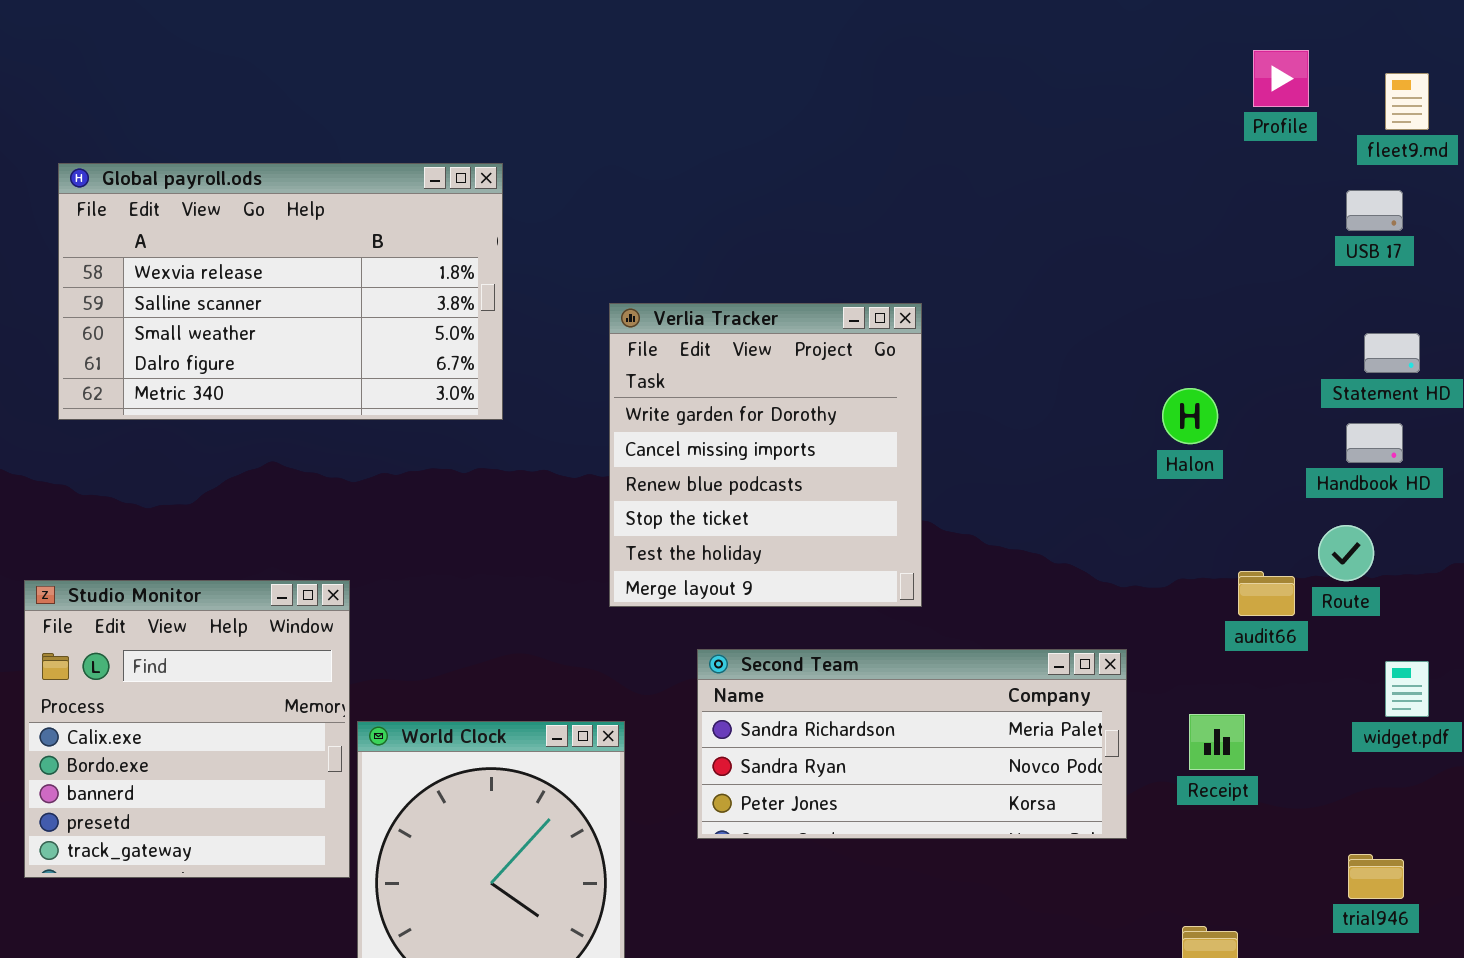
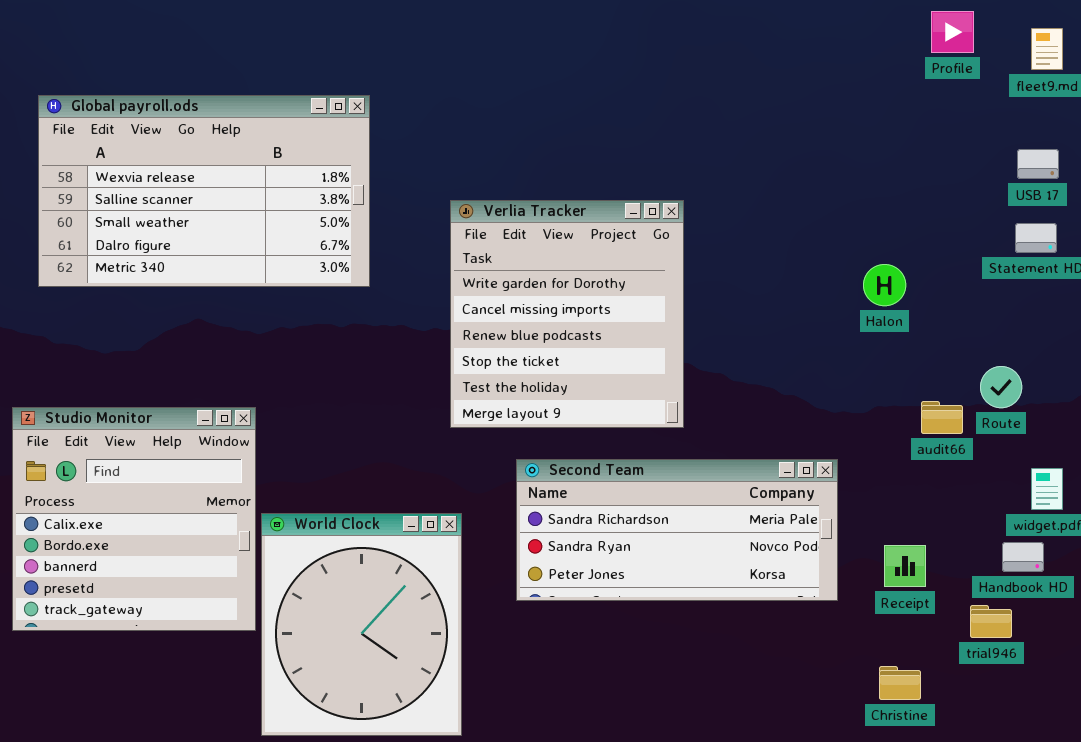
USB 17: [1346,190,1403,231] -> [1017,149,1059,179], moved
Handbook HD: [1346,423,1403,463] -> [1002,542,1044,572], moved
Receipt: [1189,714,1245,770] -> [884,545,926,587], moved
trial946: [1348,854,1404,899] -> [970,605,1012,638], moved

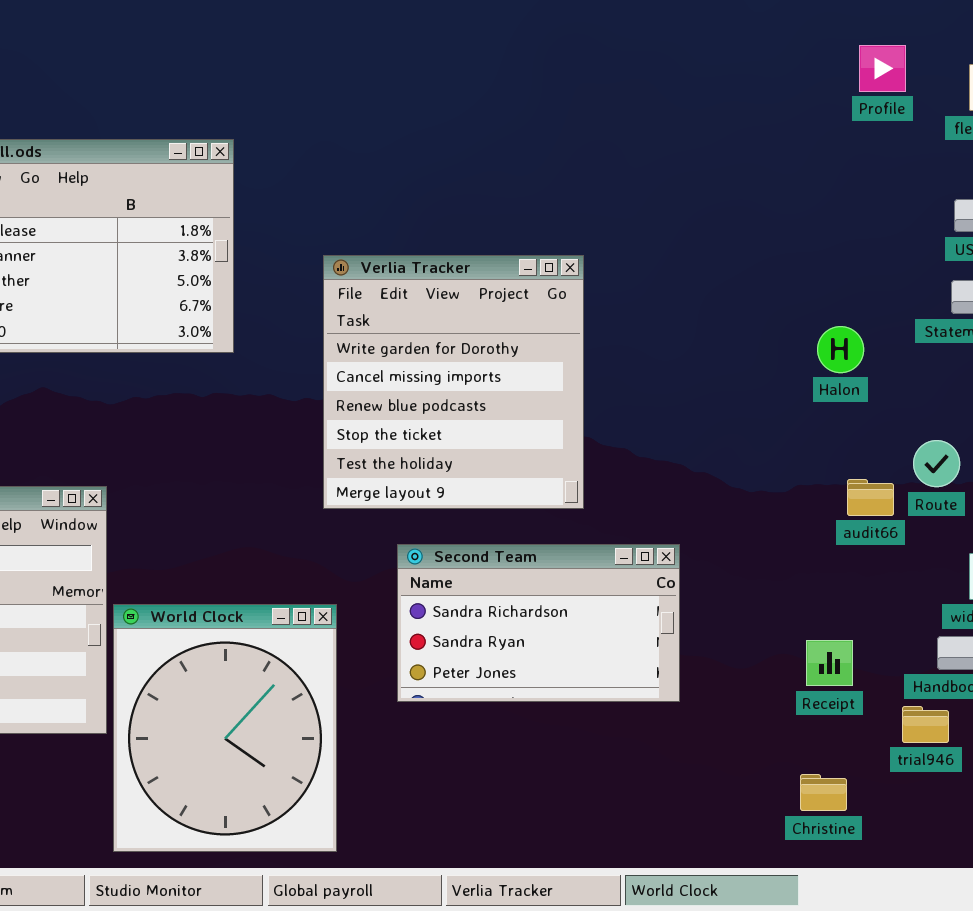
Halon: [863,264,906,306] -> [817,326,864,373], moved
Second Team: [516,459,838,601] -> [397,544,680,702], resized

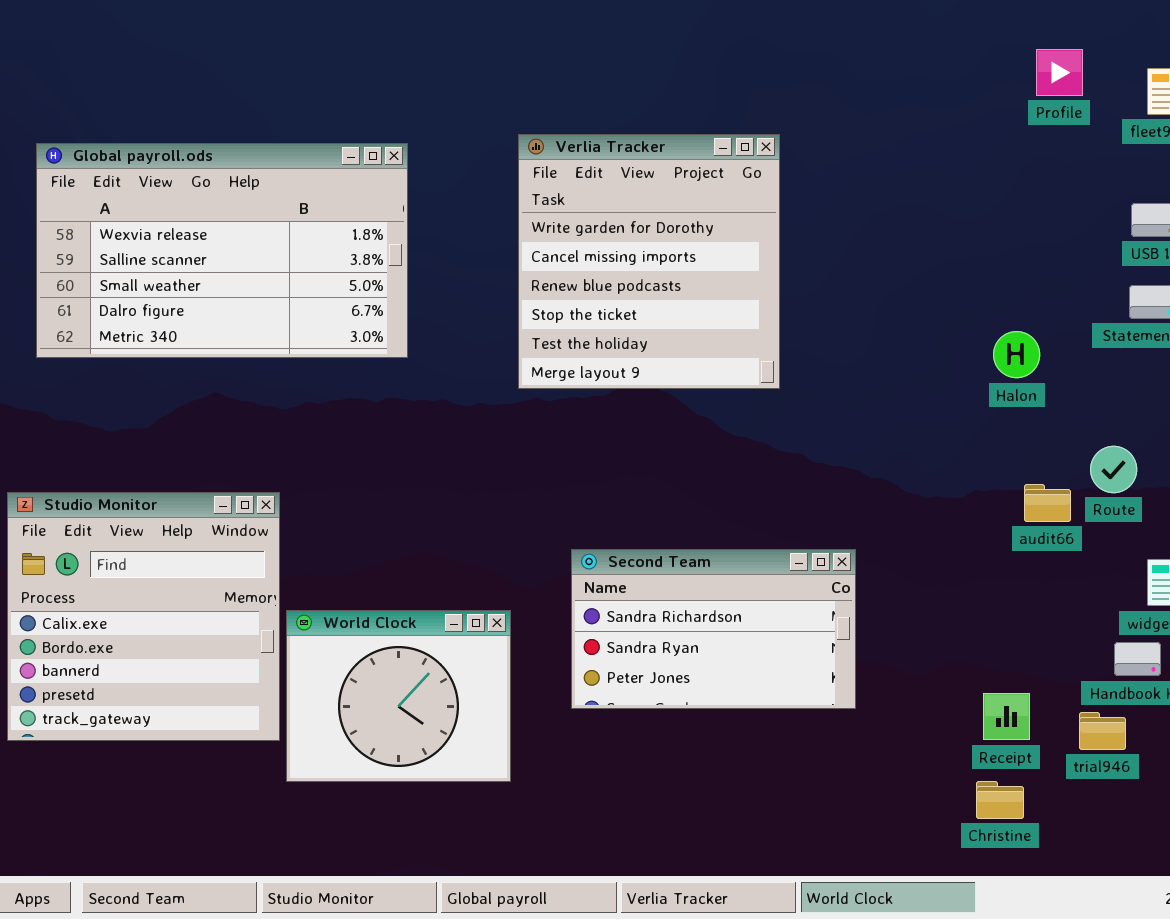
Verlia Tracker: [323,255,584,509] -> [518,134,780,389], moved
World Clock: [113,604,337,852] -> [286,610,511,782], resized
Receipt: [806,640,853,686] -> [983,693,1030,740], moved

